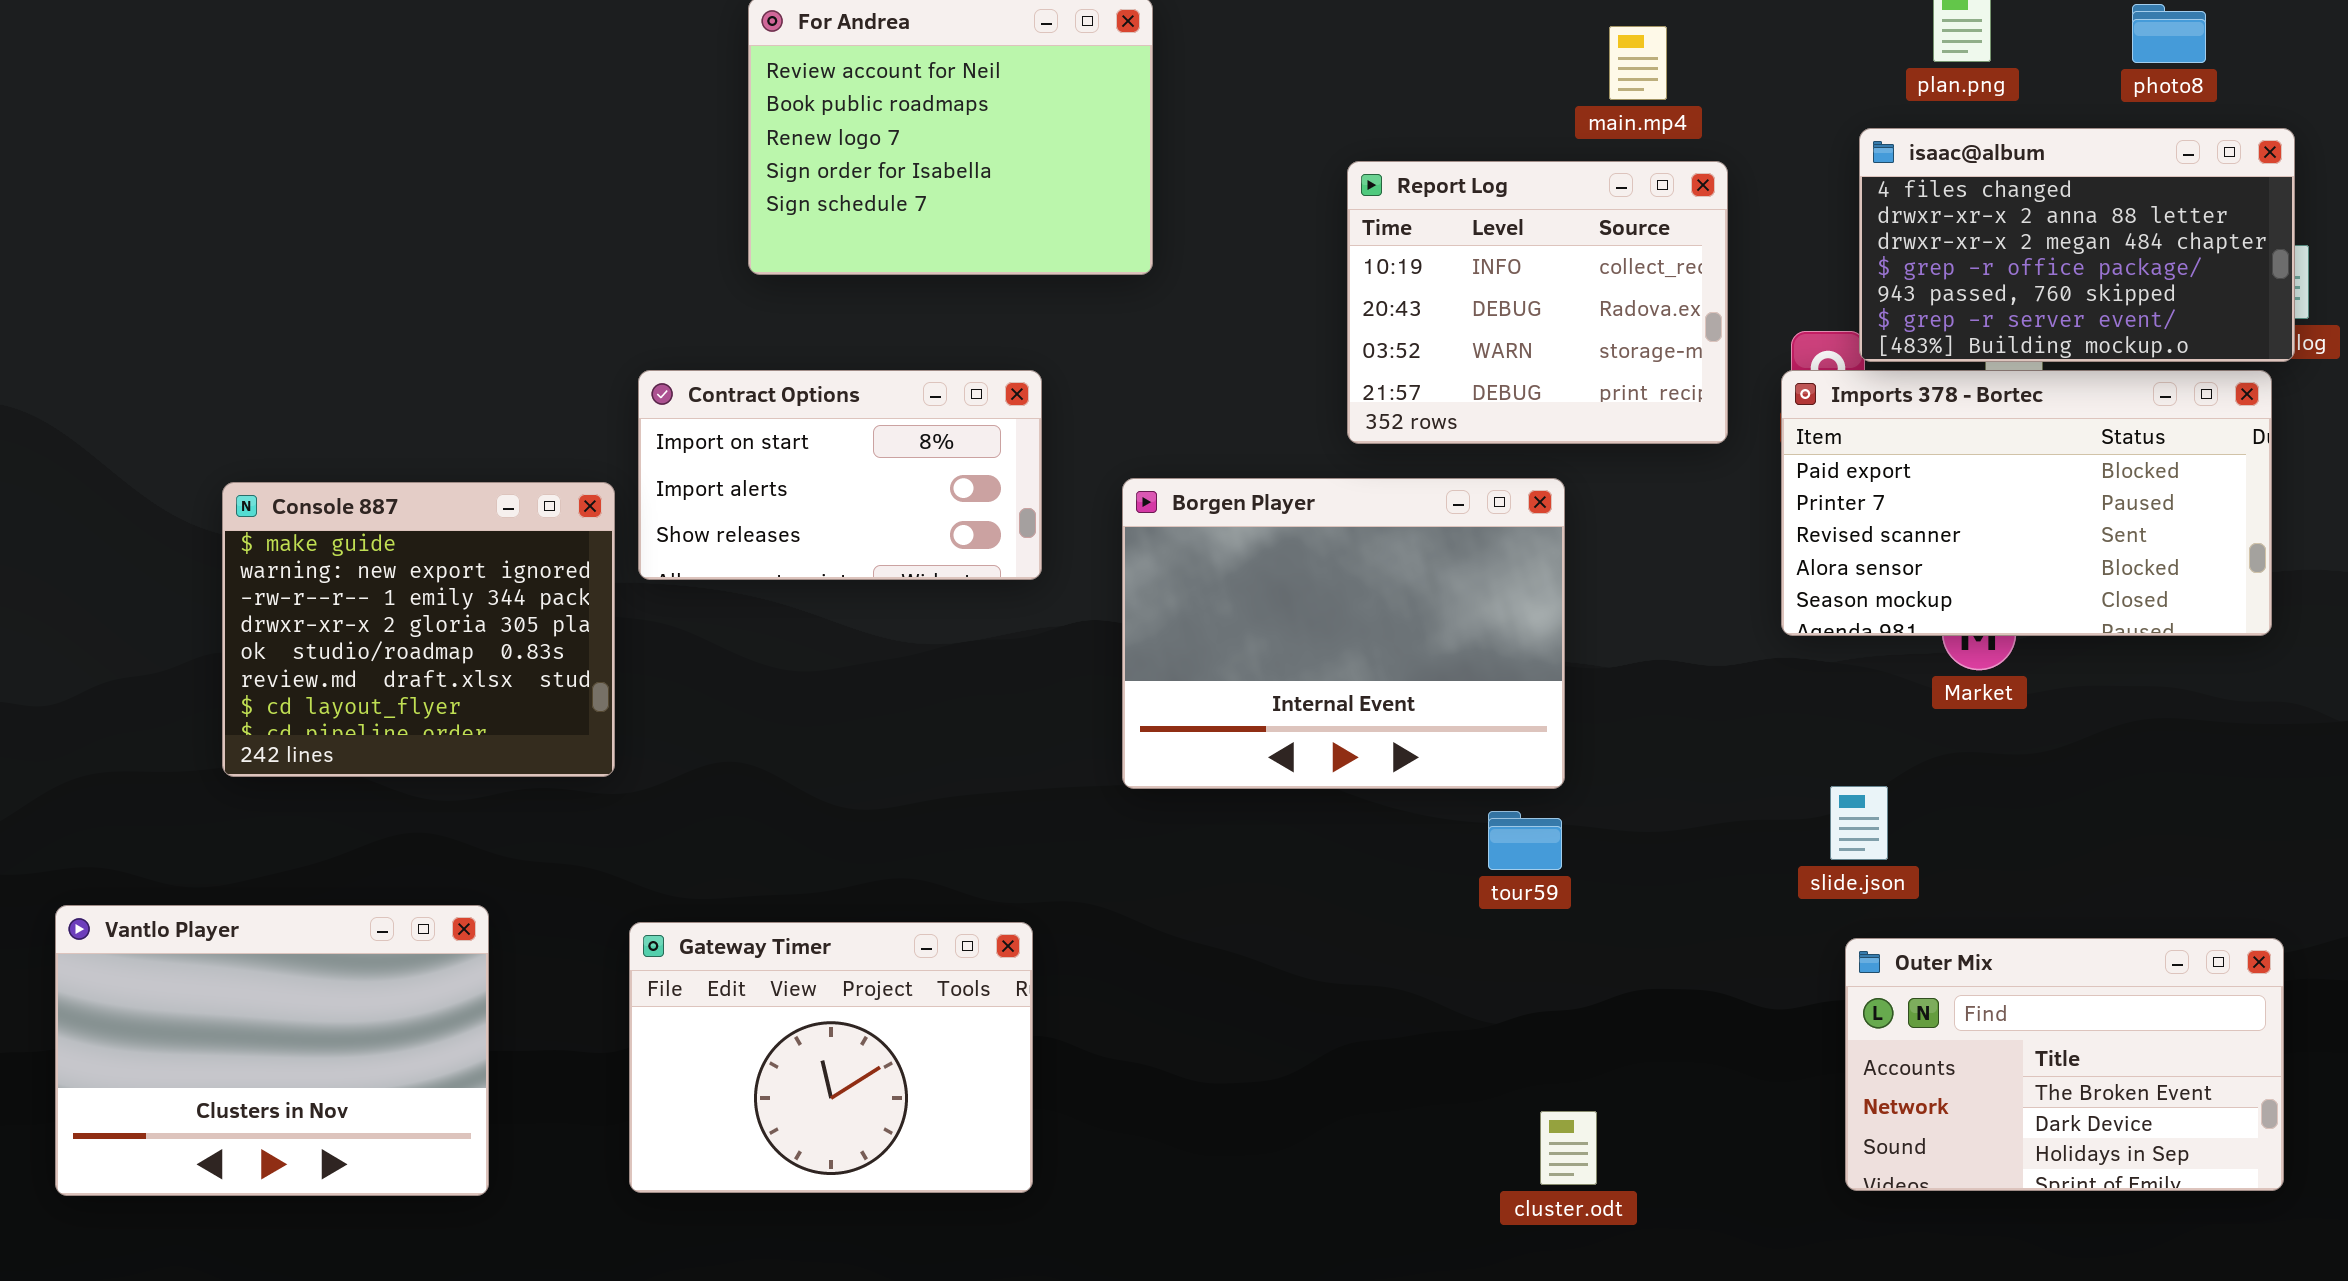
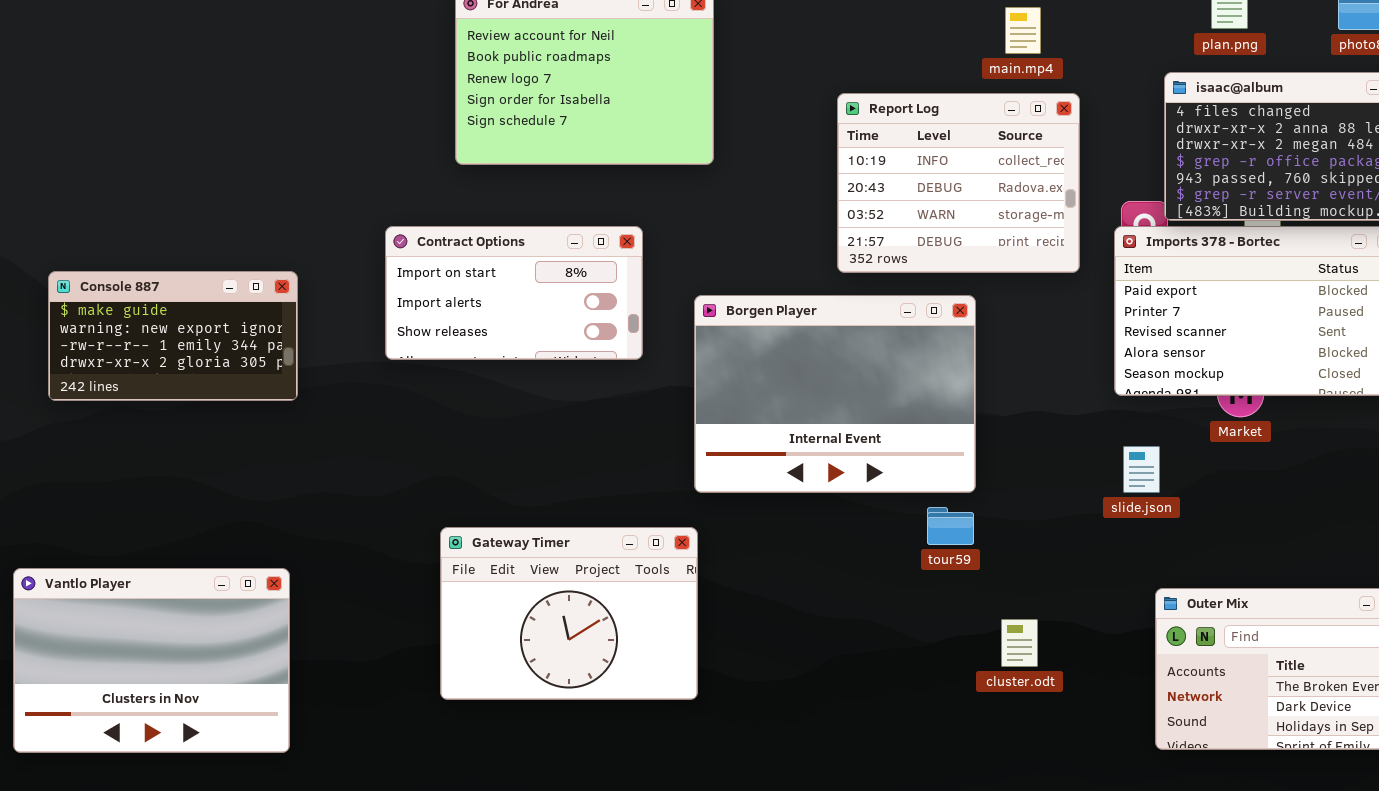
Console 887: [222,482,615,777] -> [48,271,298,401], moved, resized
slide.json: [1830,786,1888,860] -> [1123,446,1160,493], moved
Gateway Timer: [629,922,1033,1193] -> [440,527,698,700], moved
cluster.odt: [1540,1111,1597,1185] -> [1001,619,1038,667], moved

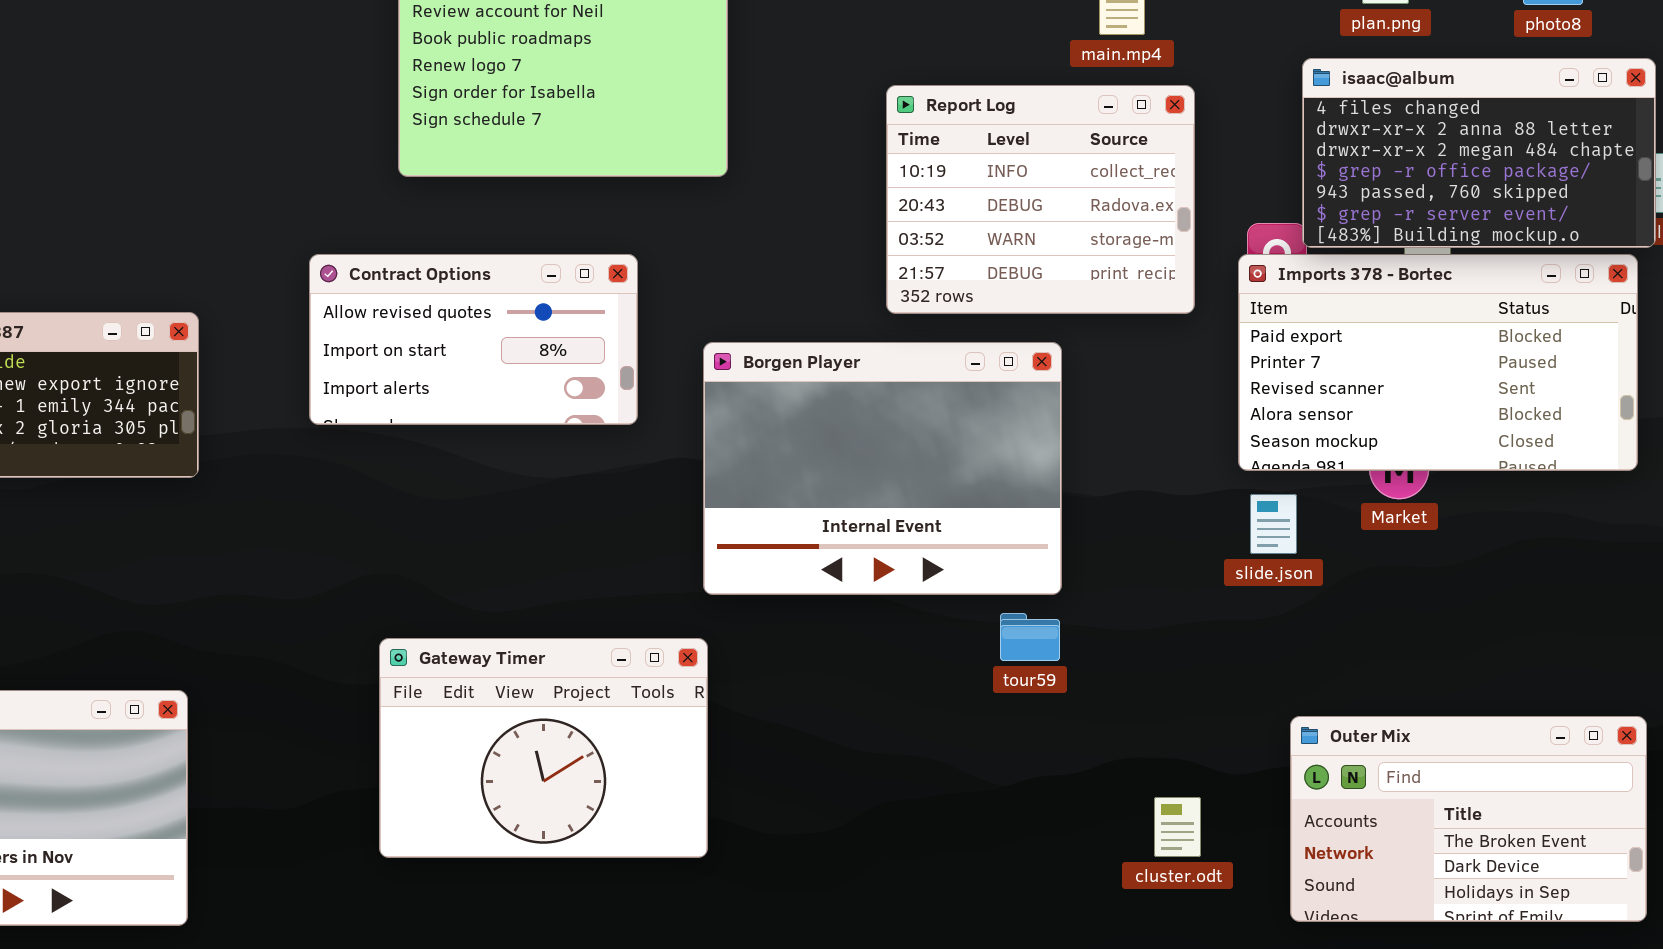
Contract Options: [385,226,643,360] -> [309,254,638,425], scrolled up 1 row
slide.json: [1123,446,1160,493] -> [1250,494,1297,554], moved
cluster.odt: [1001,619,1038,667] -> [1154,797,1201,857], moved

